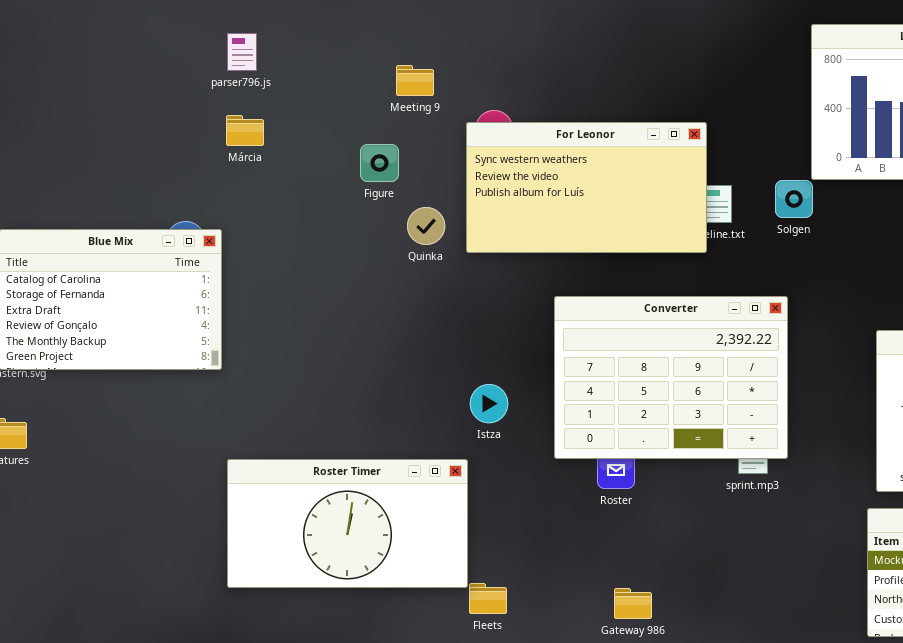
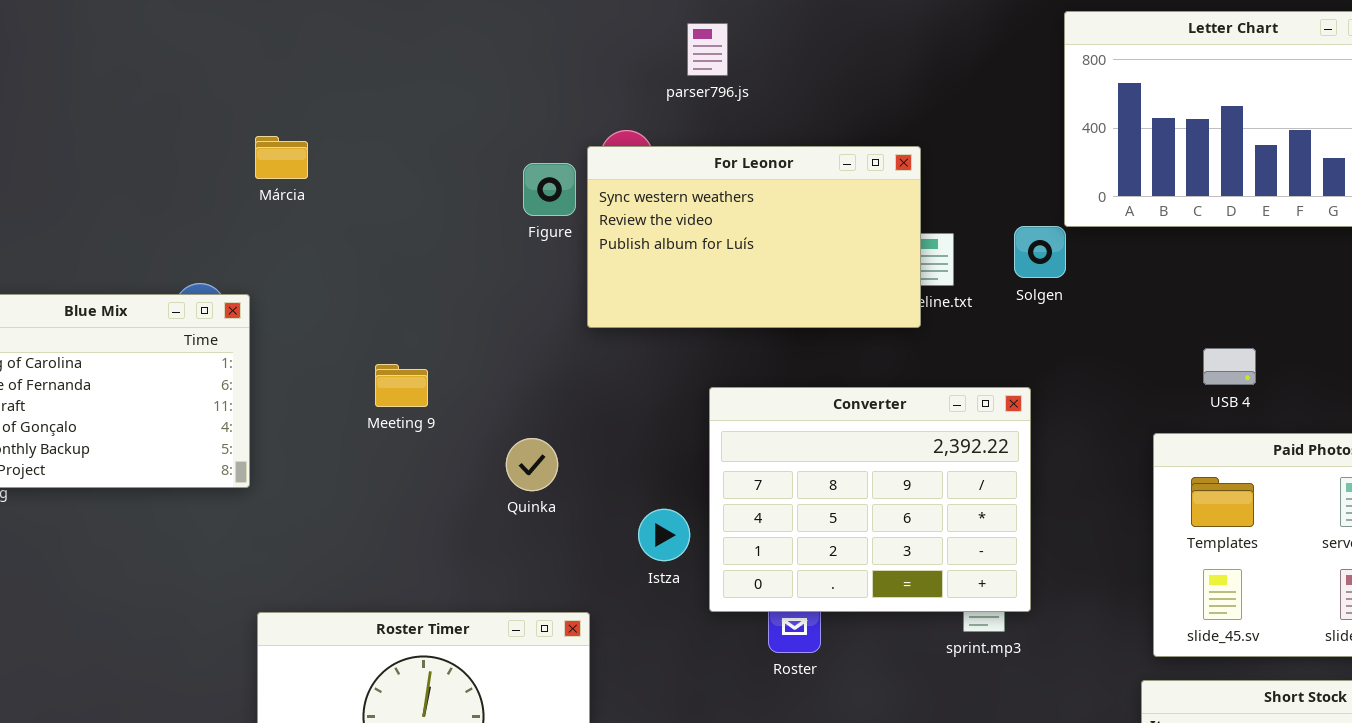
parser796.js: [227,33,257,71] -> [687,23,728,76], moved
Meeting 9: [396,65,434,96] -> [375,364,428,407], moved
Figure: [360,144,399,182] -> [523,163,576,216], moved
Quinka: [407,207,445,245] -> [506,438,558,491], moved
Istza: [470,384,508,423] -> [638,509,690,561], moved

